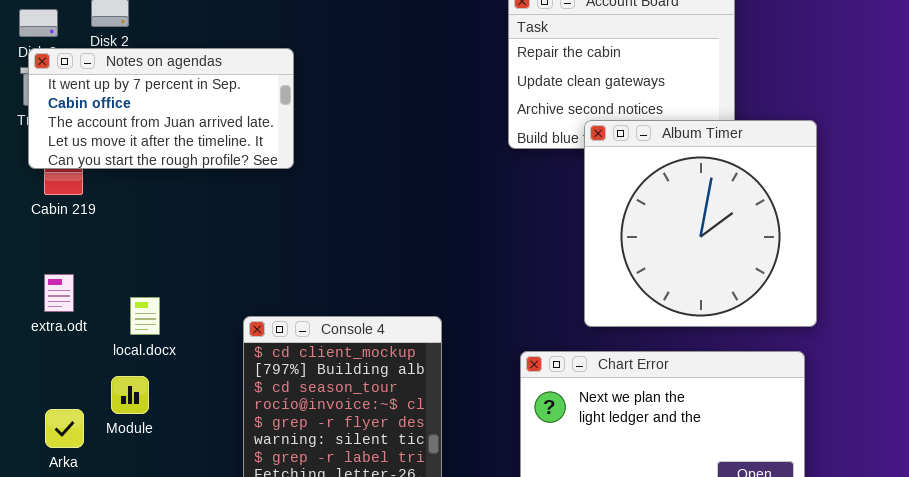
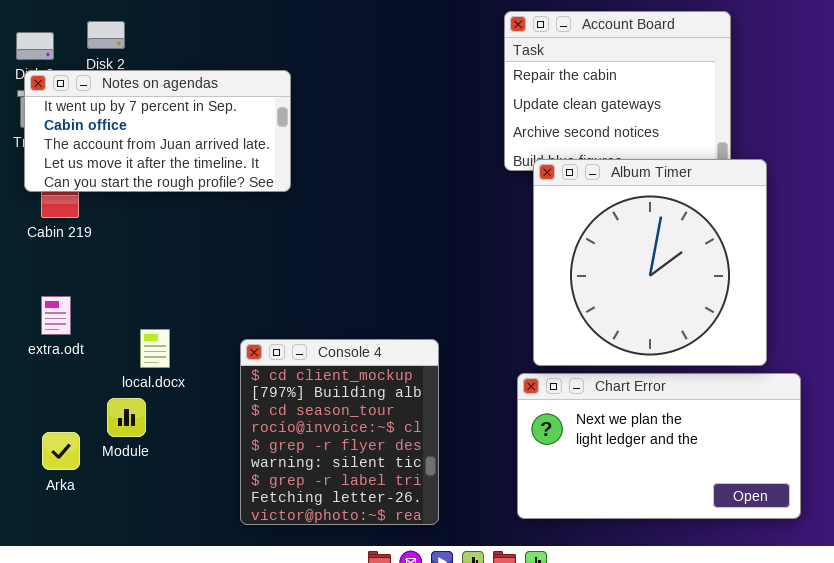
Album Timer: [584,120,817,327] -> [533,159,767,366], moved
local.docx: [130,297,160,335] -> [140,329,170,368], moved

